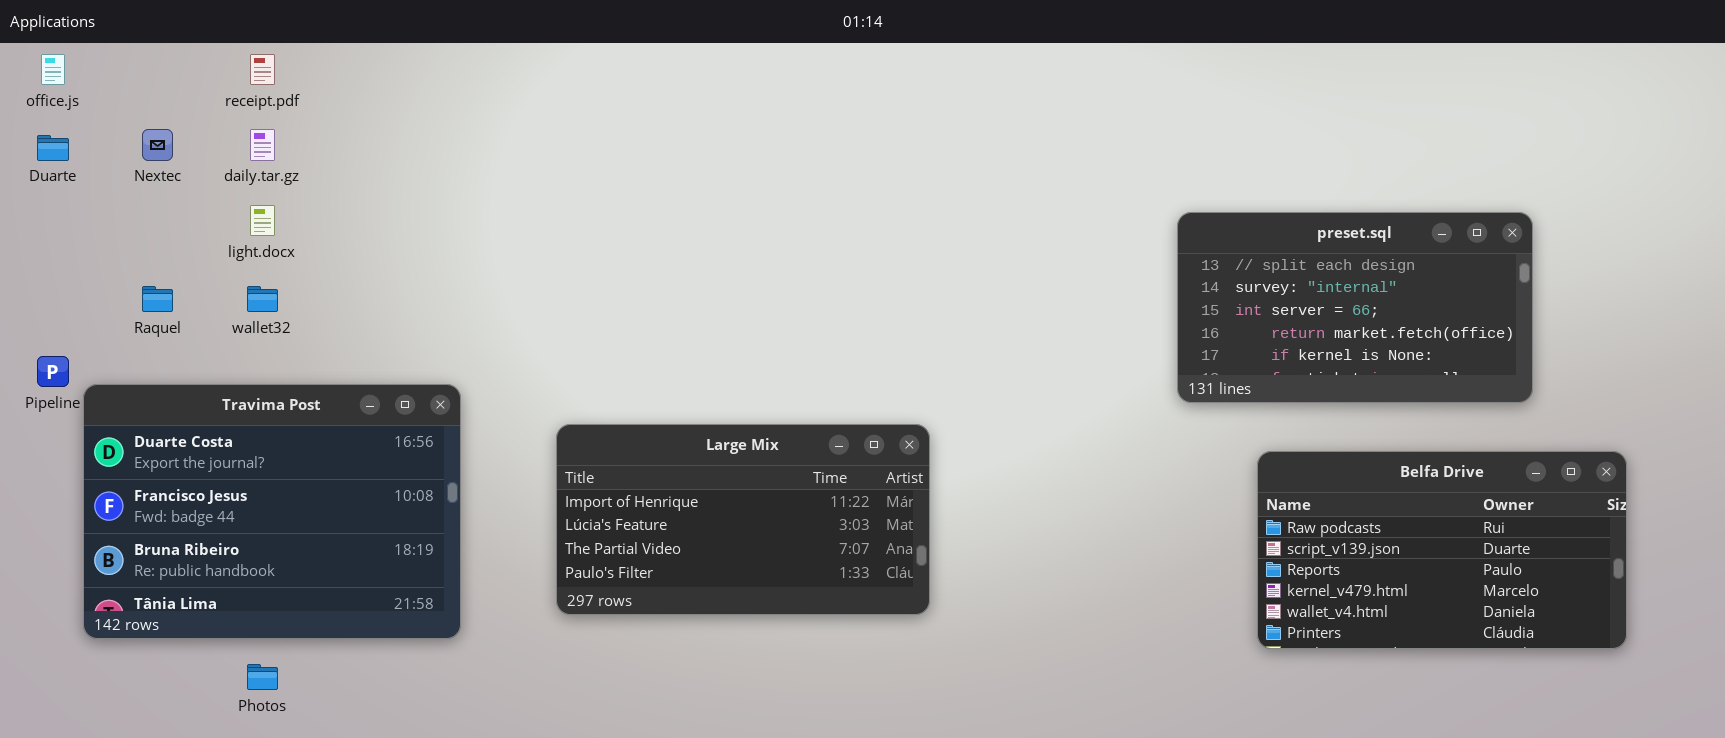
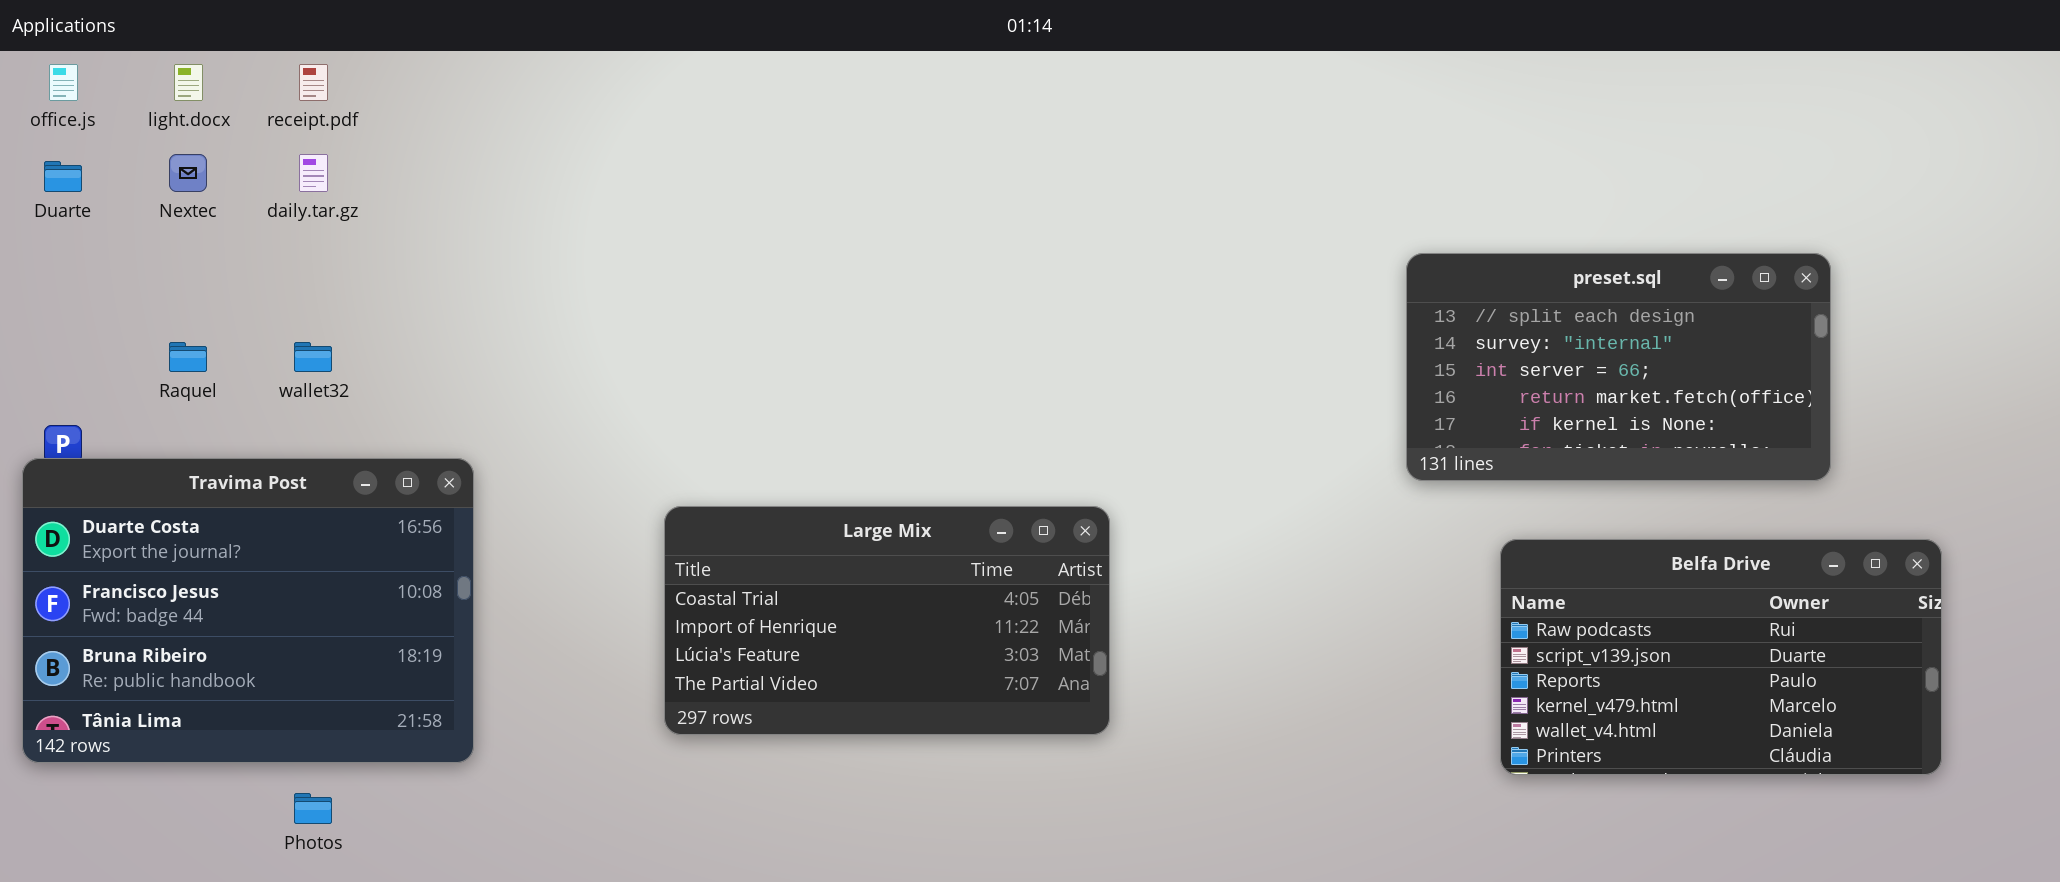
light.docx: [250,205,275,236] -> [174,64,203,101], moved
Travima Post: [83,384,461,639] -> [22,458,474,763], moved
Large Mix: [556,424,930,615] -> [664,506,1110,735], scrolled up 1 row

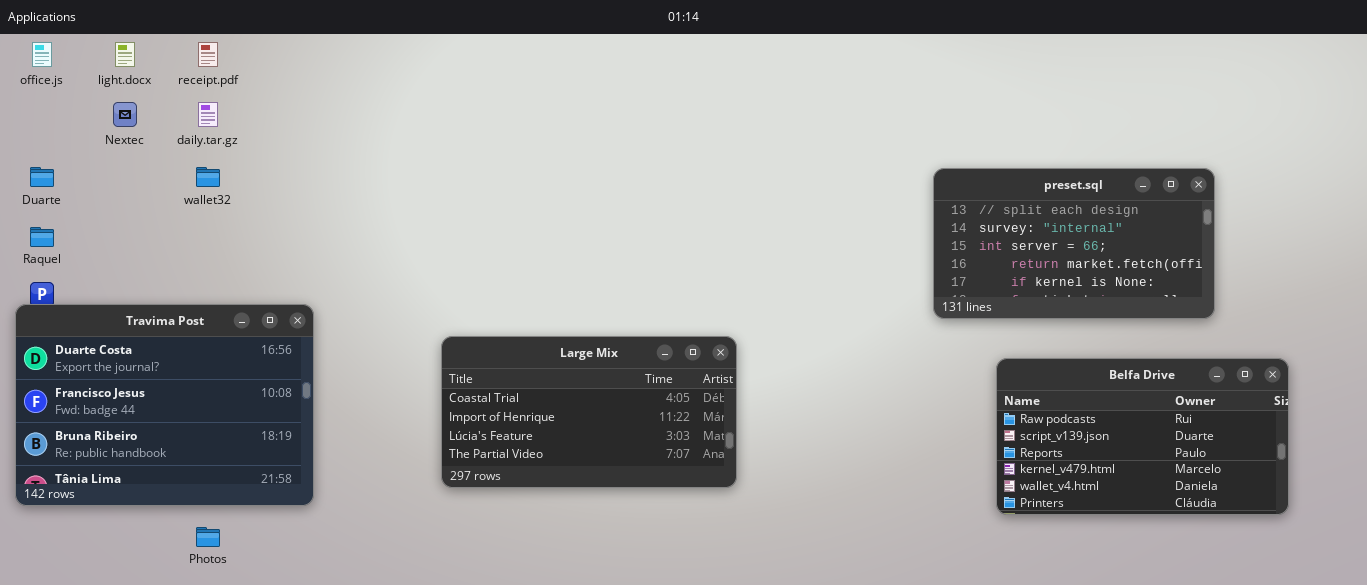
Duarte: [44,161,82,192] -> [30,167,54,187], moved
Raquel: [169,342,207,372] -> [30,227,54,247], moved
wallet32: [294,342,332,372] -> [196,167,220,187], moved

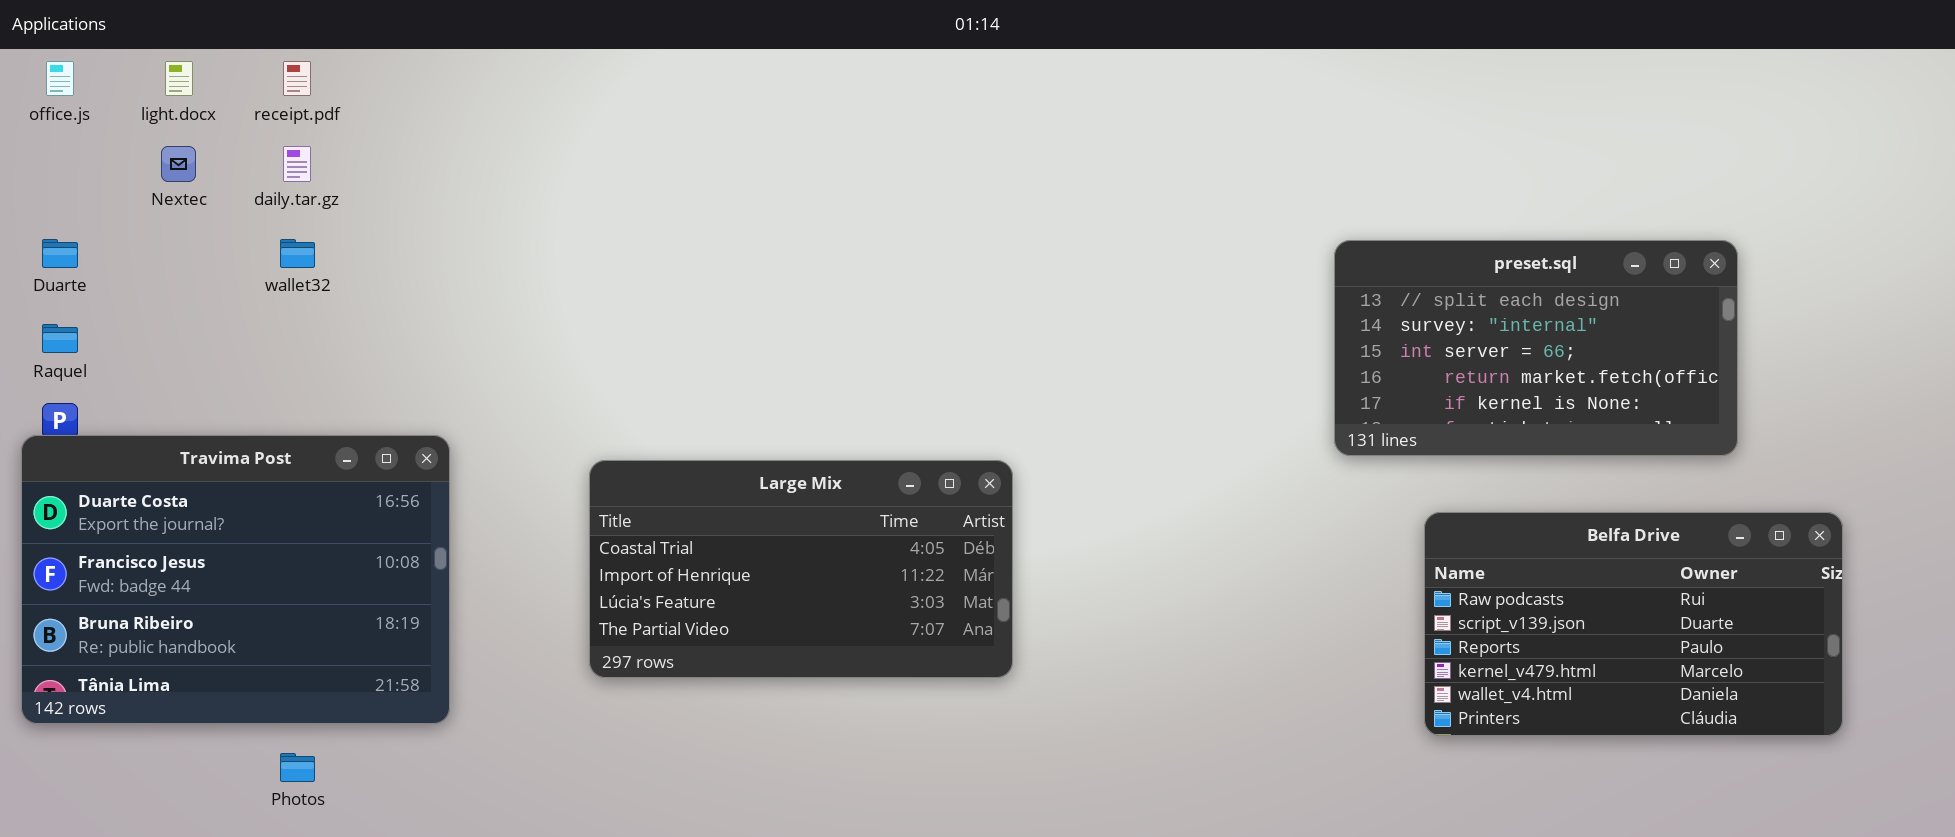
Large Mix: [441,336,737,488] -> [589,460,1013,678], moved

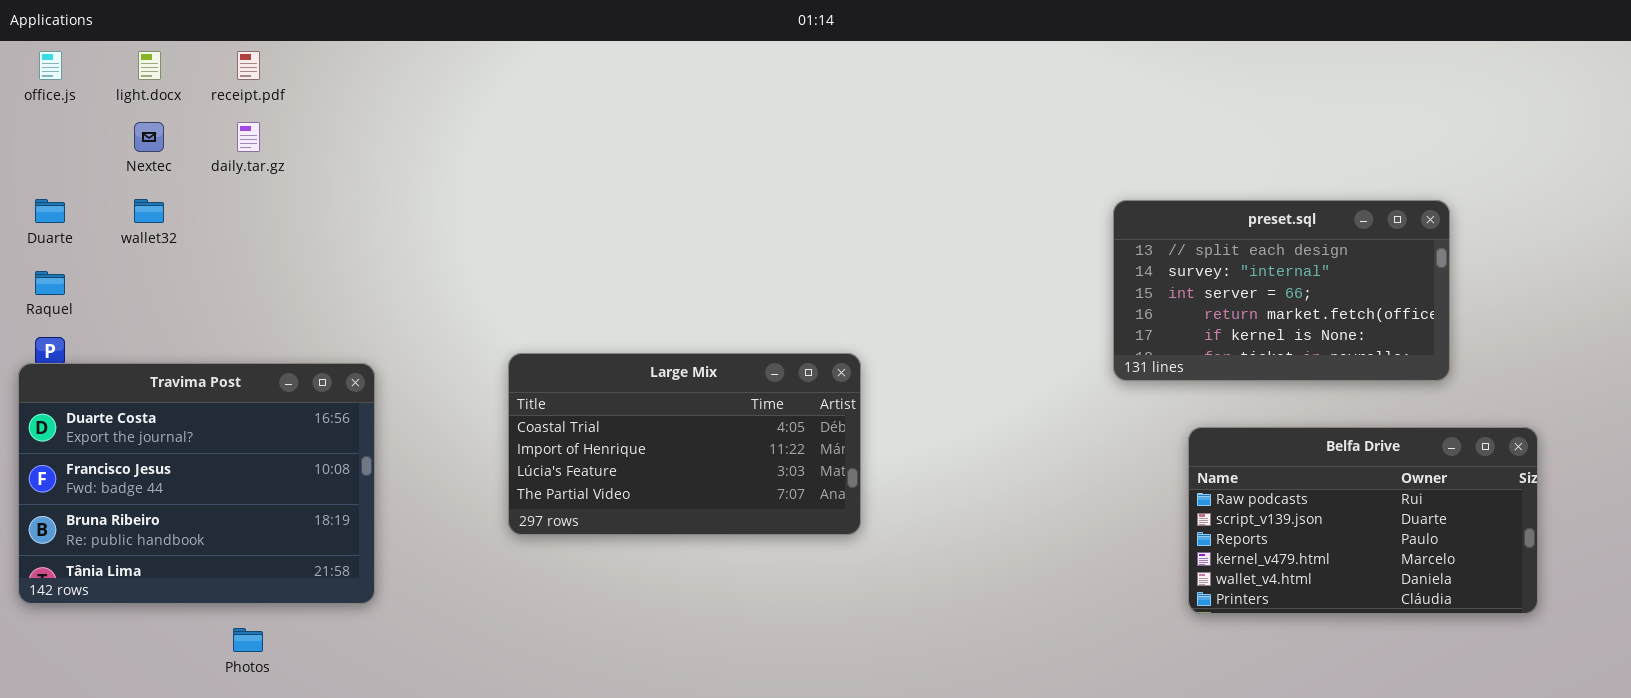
wallet32: [280,239,315,268] -> [134,199,164,223], moved
Large Mix: [589,460,1013,678] -> [508,353,861,535], moved

